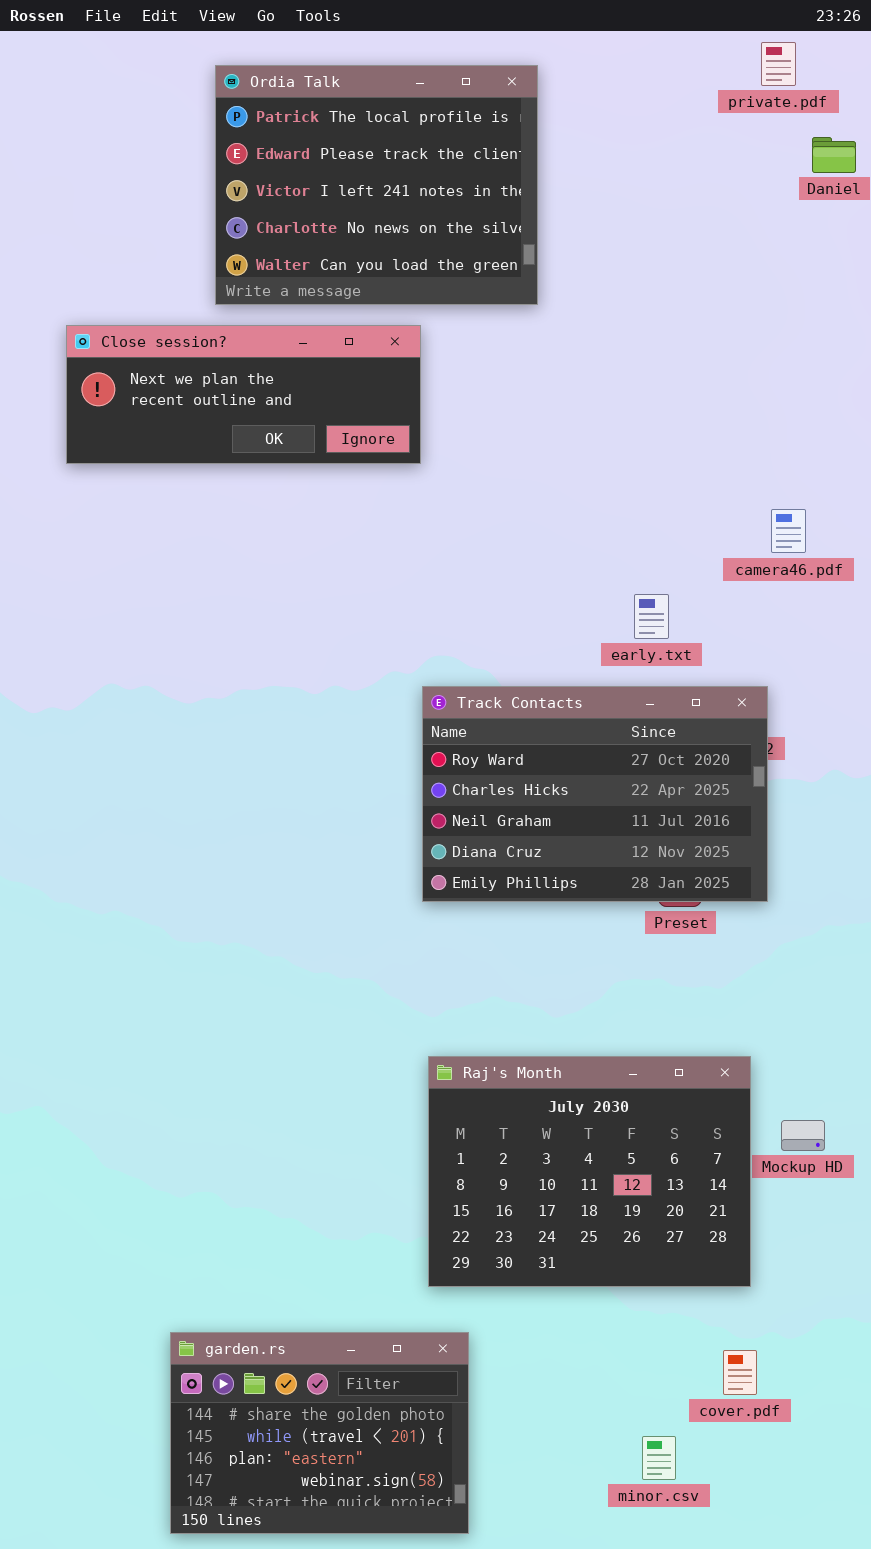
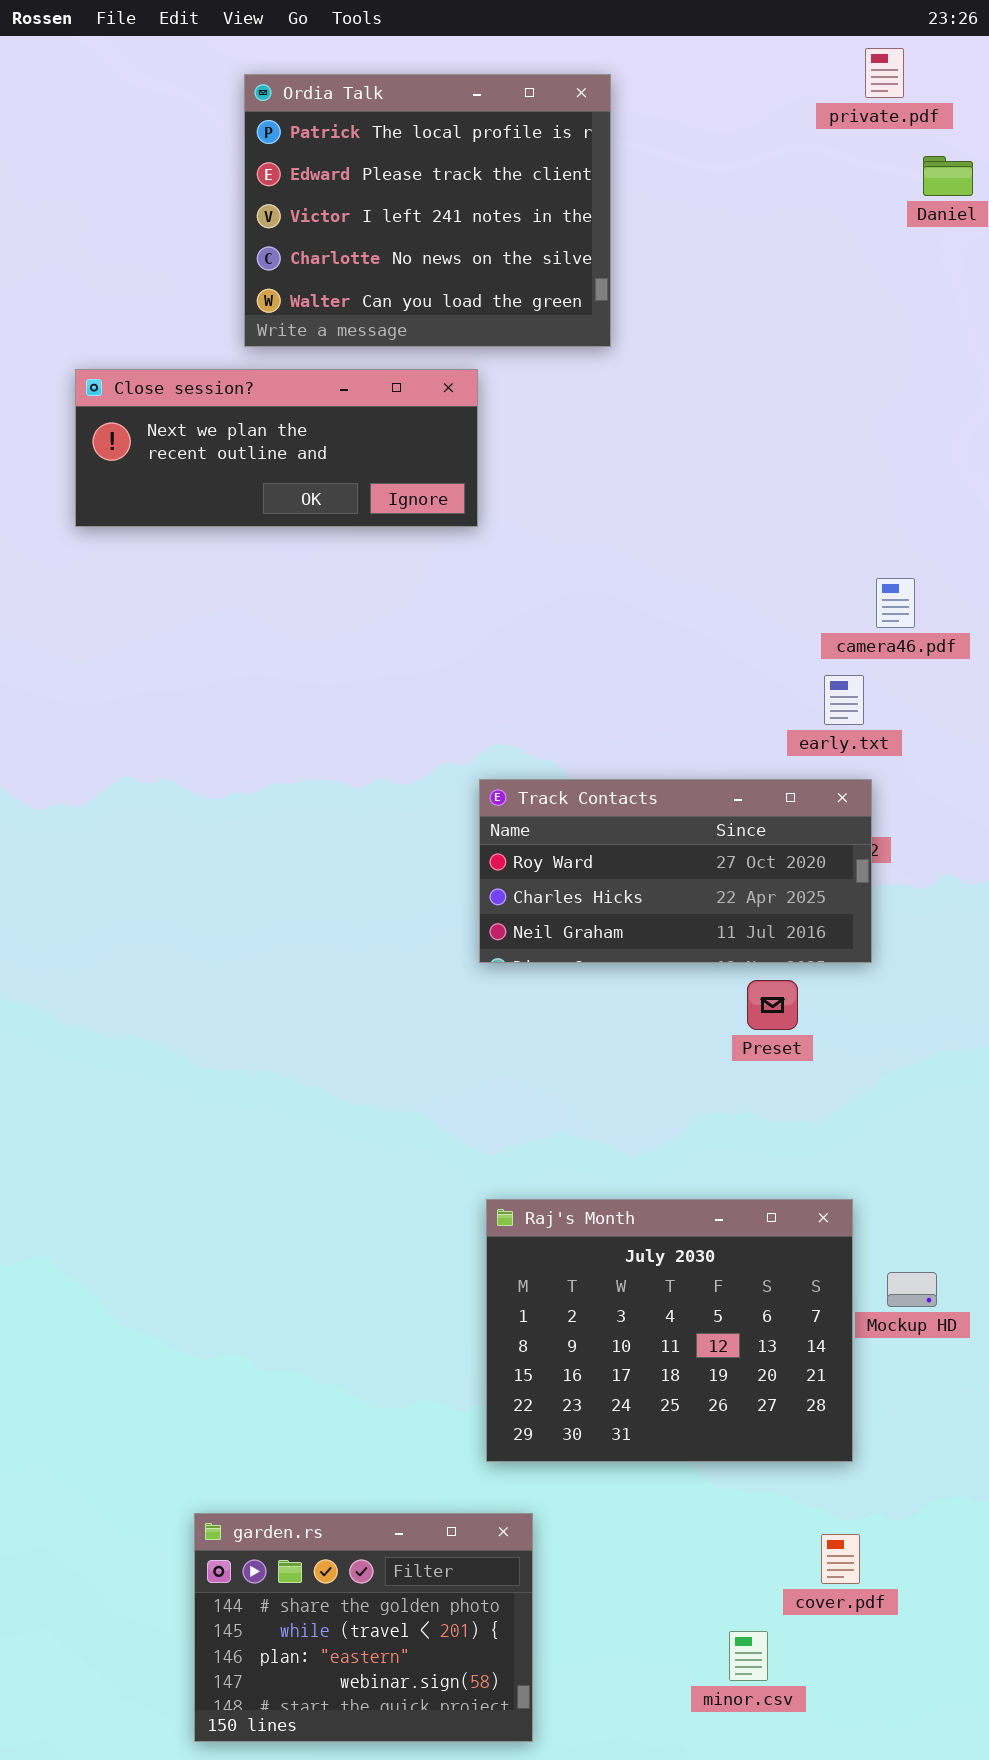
early.txt: [634,594,669,639] -> [824,675,864,725], moved
Track Contacts: [422,686,768,902] -> [479,779,872,963], resized

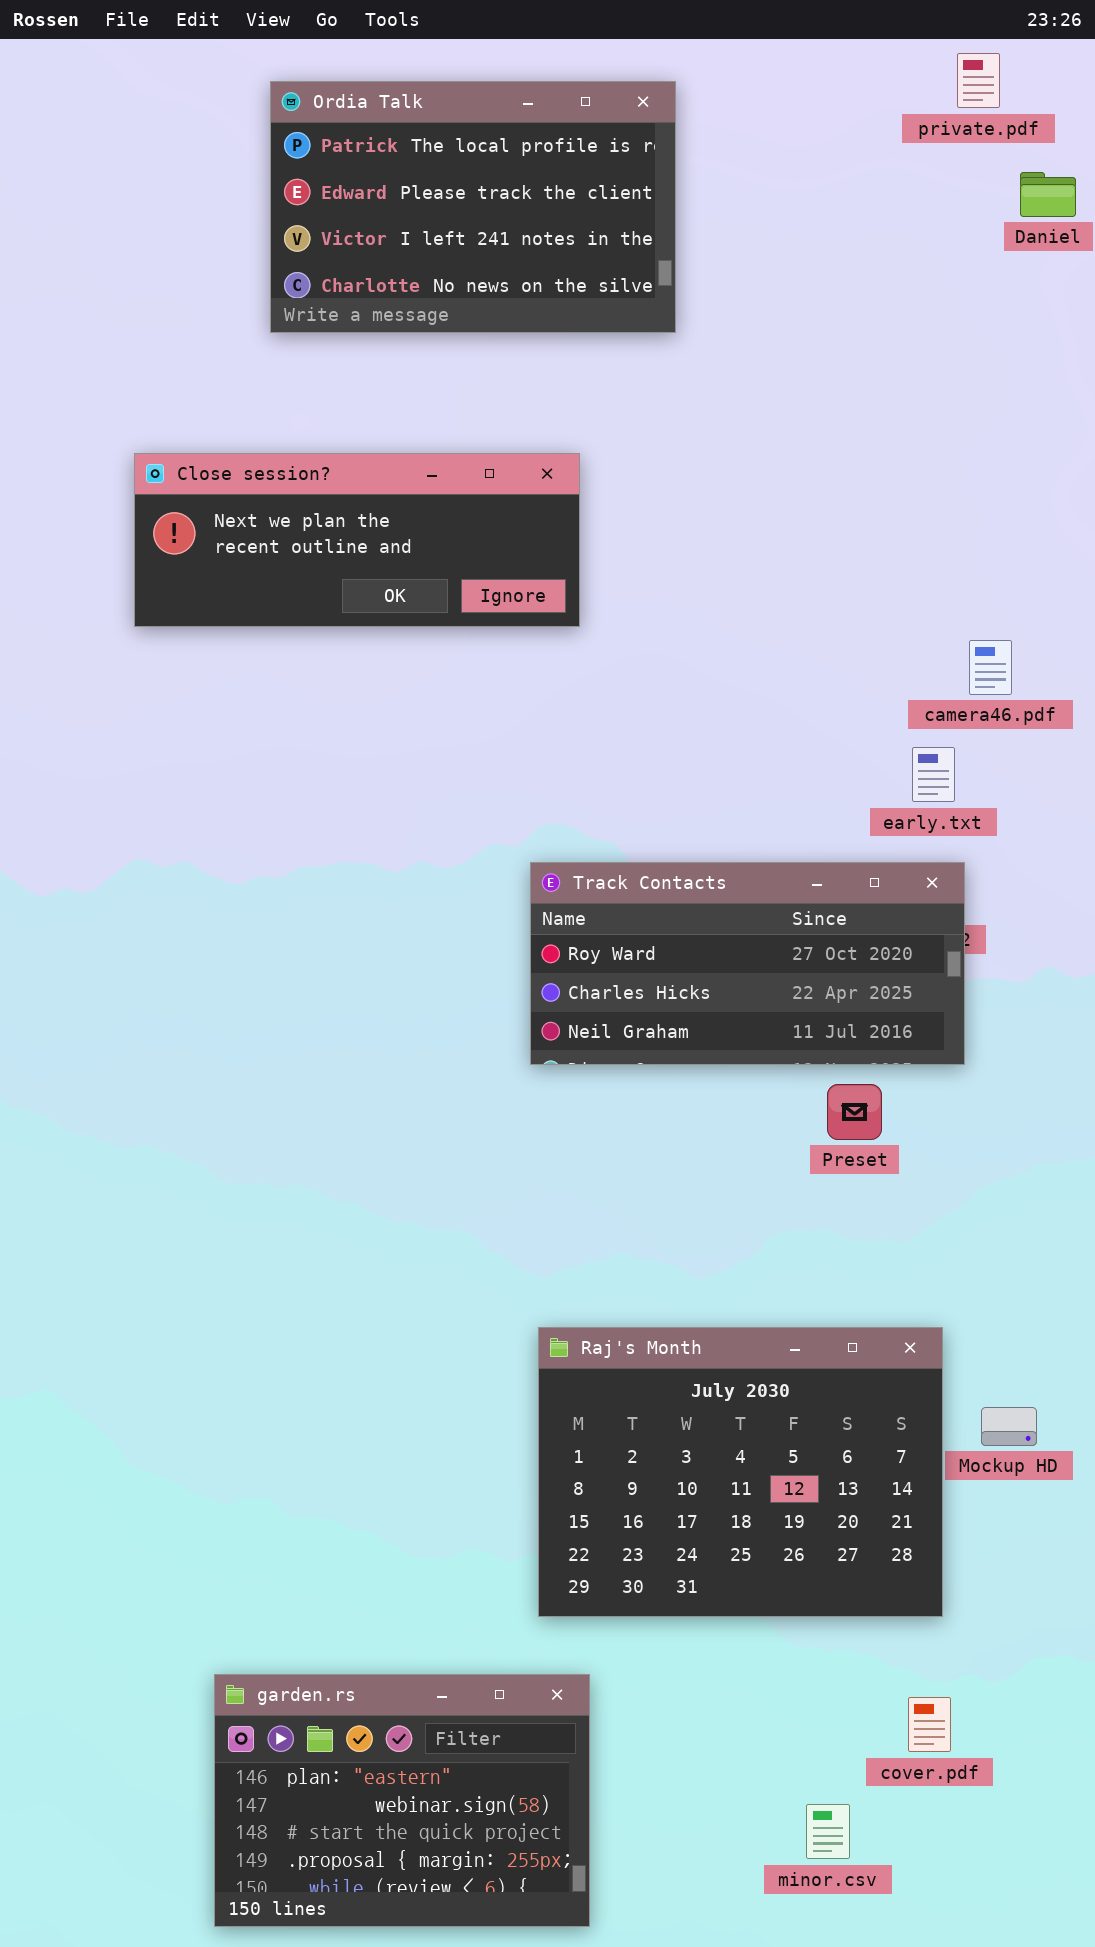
Ordia Talk: [244,74,611,347] -> [270,81,676,333], resized
Close session?: [75,369,478,527] -> [134,453,580,627], moved
garden.rs: [194,1513,533,1742] -> [214,1674,590,1927], scrolled down 2 rows

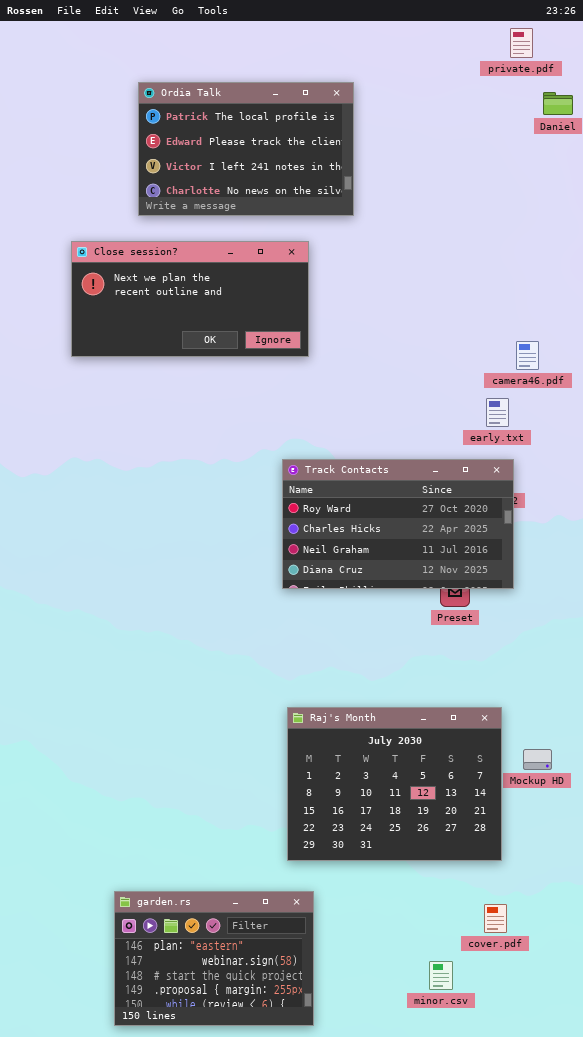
Ordia Talk: [270,81,676,333] -> [138,82,354,216], moved
Close session?: [134,453,580,627] -> [71,241,309,357], resized
Track Contacts: [530,862,965,1065] -> [282,459,514,589], resized

